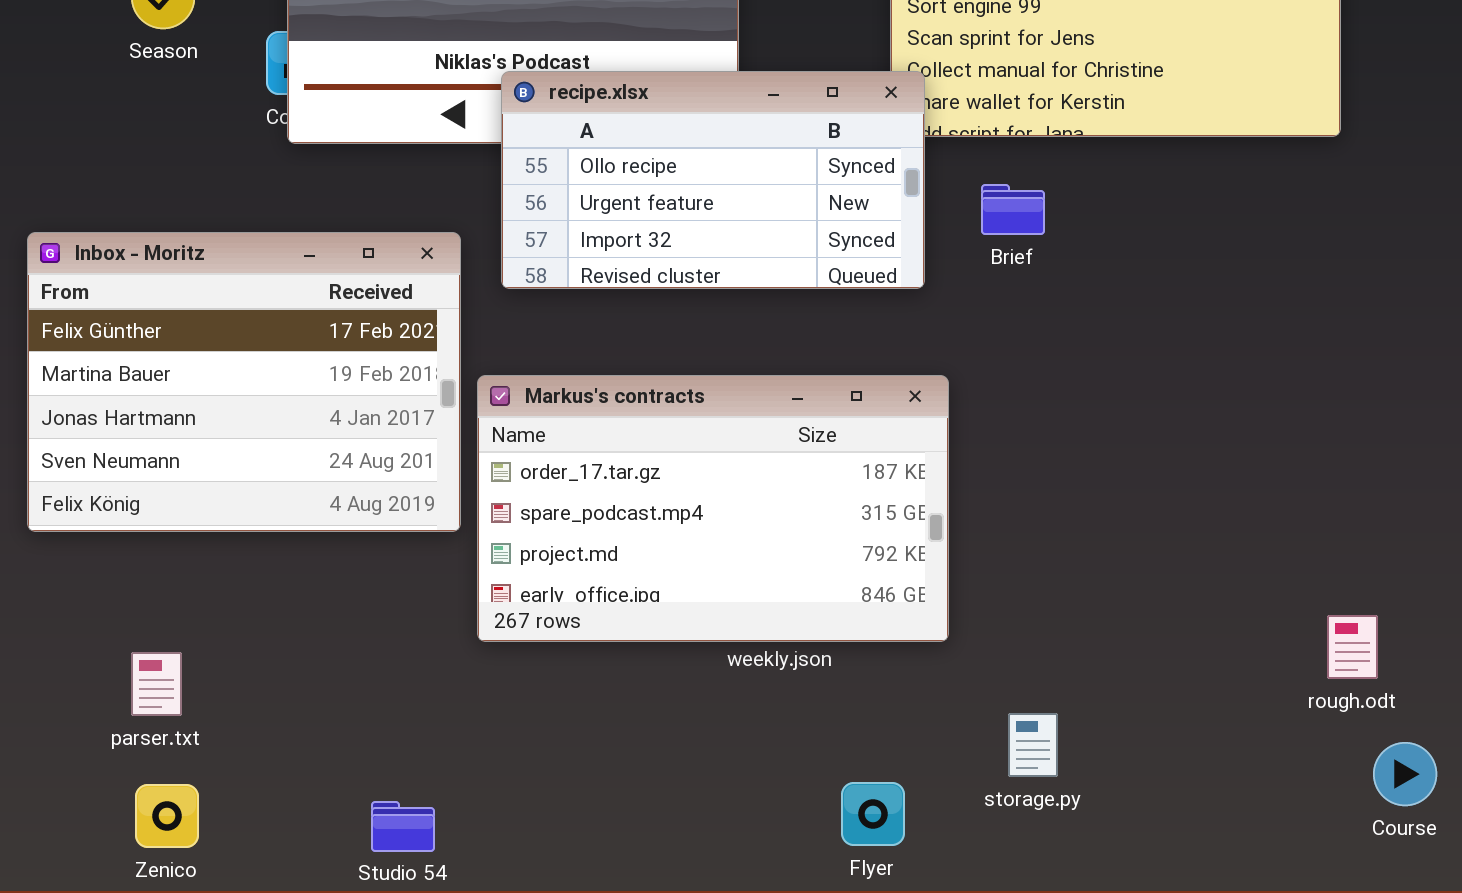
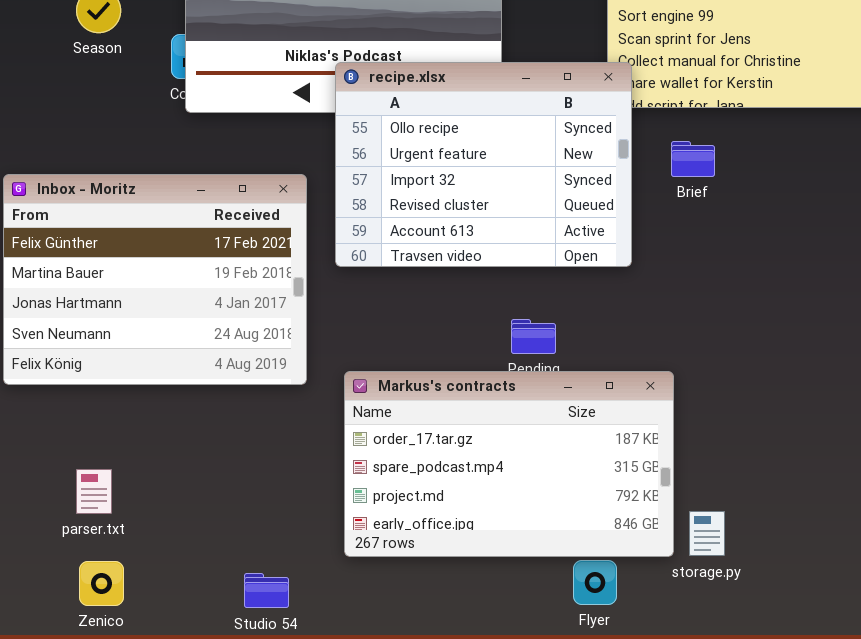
recipe.xlsx: [501,71,925,289] -> [335,62,632,267], resized
Markus's contracts: [477,375,949,642] -> [344,371,674,557], moved

